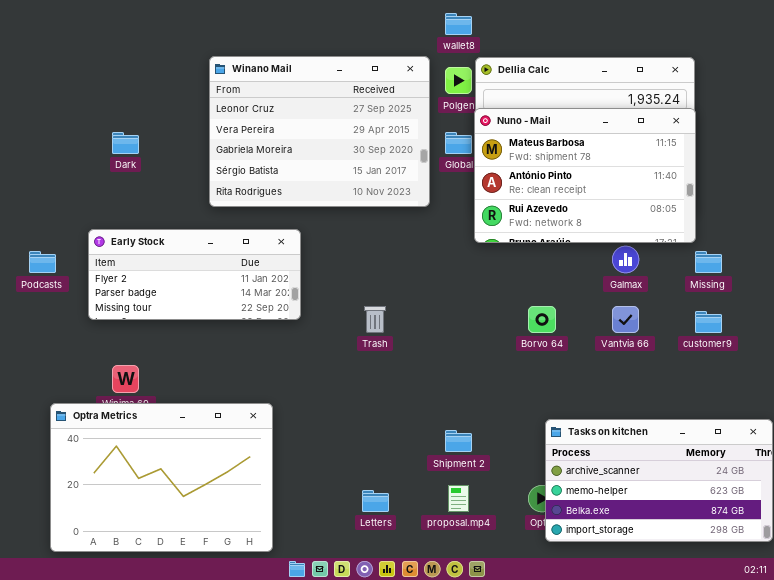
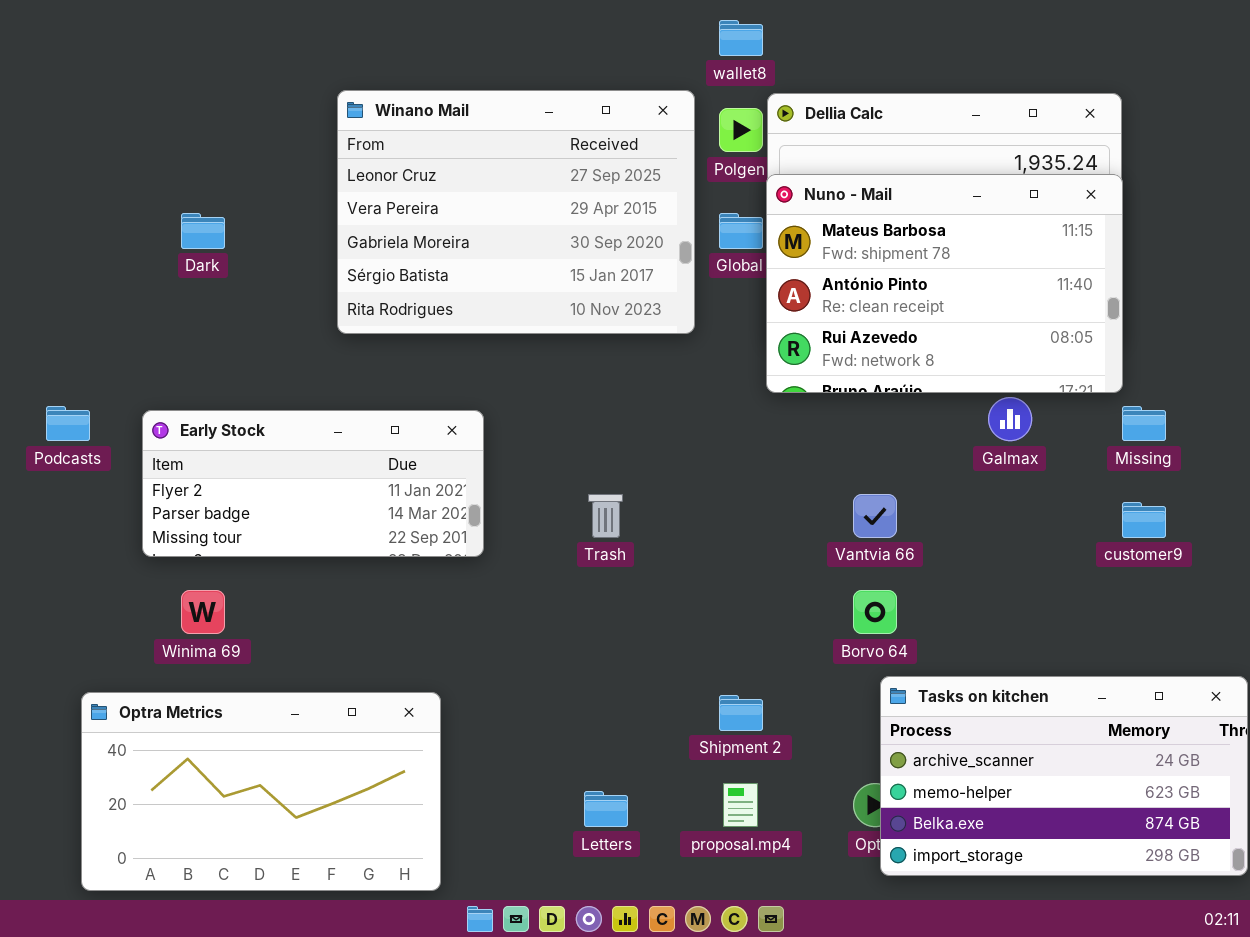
Early Stock: [88,229,301,320] -> [142,410,484,557], moved
Borvo 64: [528,306,556,333] -> [853,590,897,634], moved
Vantvia 66: [612,306,639,333] -> [853,494,897,538], moved
Optra Metrics: [50,403,273,552] -> [81,692,441,891], resized

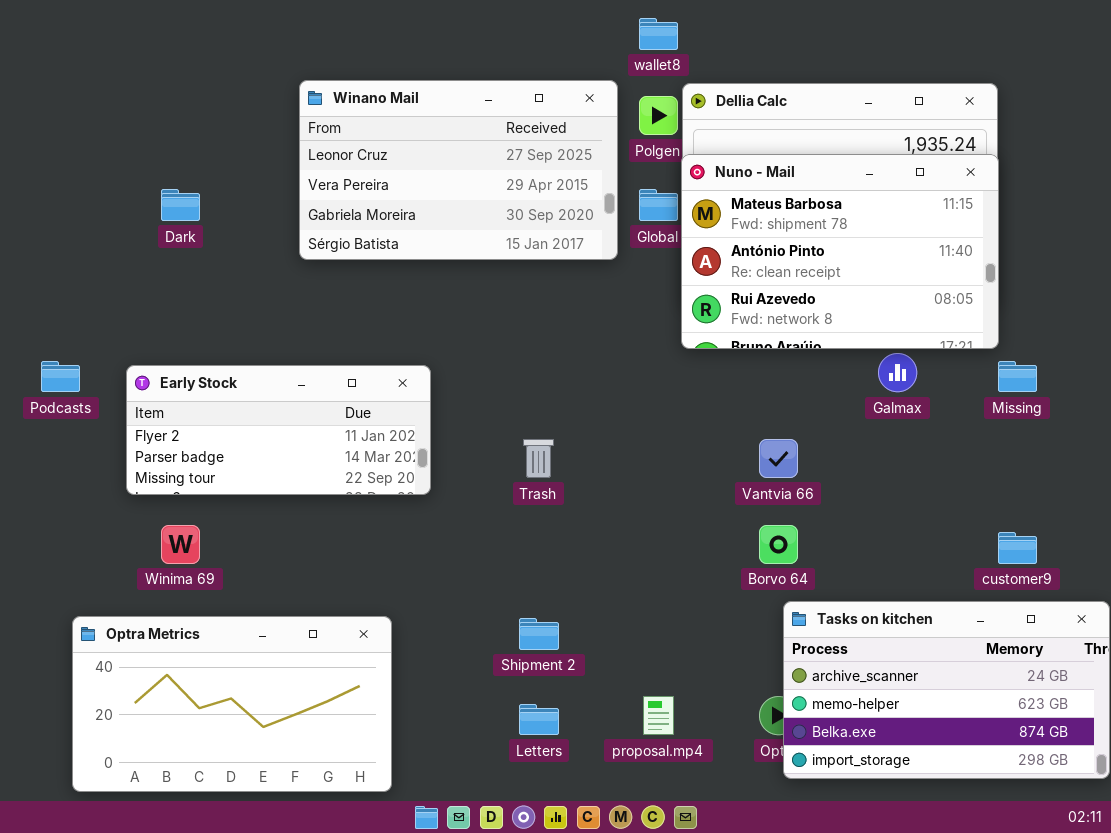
Winano Mail: [337,90,695,334] -> [299,80,618,260], resized
customer9: [1122,502,1166,538] -> [998,532,1037,564], moved
Shipment 2: [719,695,763,731] -> [519,618,559,650], moved

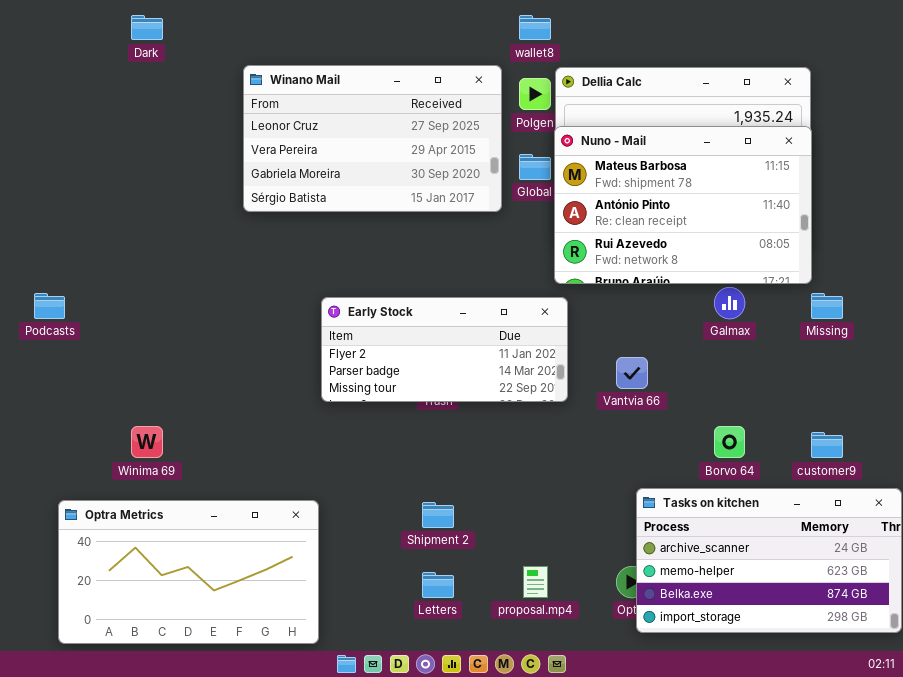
Dark: [161,189,200,221] -> [131,15,163,40], moved
Early Stock: [126,365,431,495] -> [321,297,568,402], moved
Borvo 64: [759,525,798,564] -> [714,426,745,458], moved

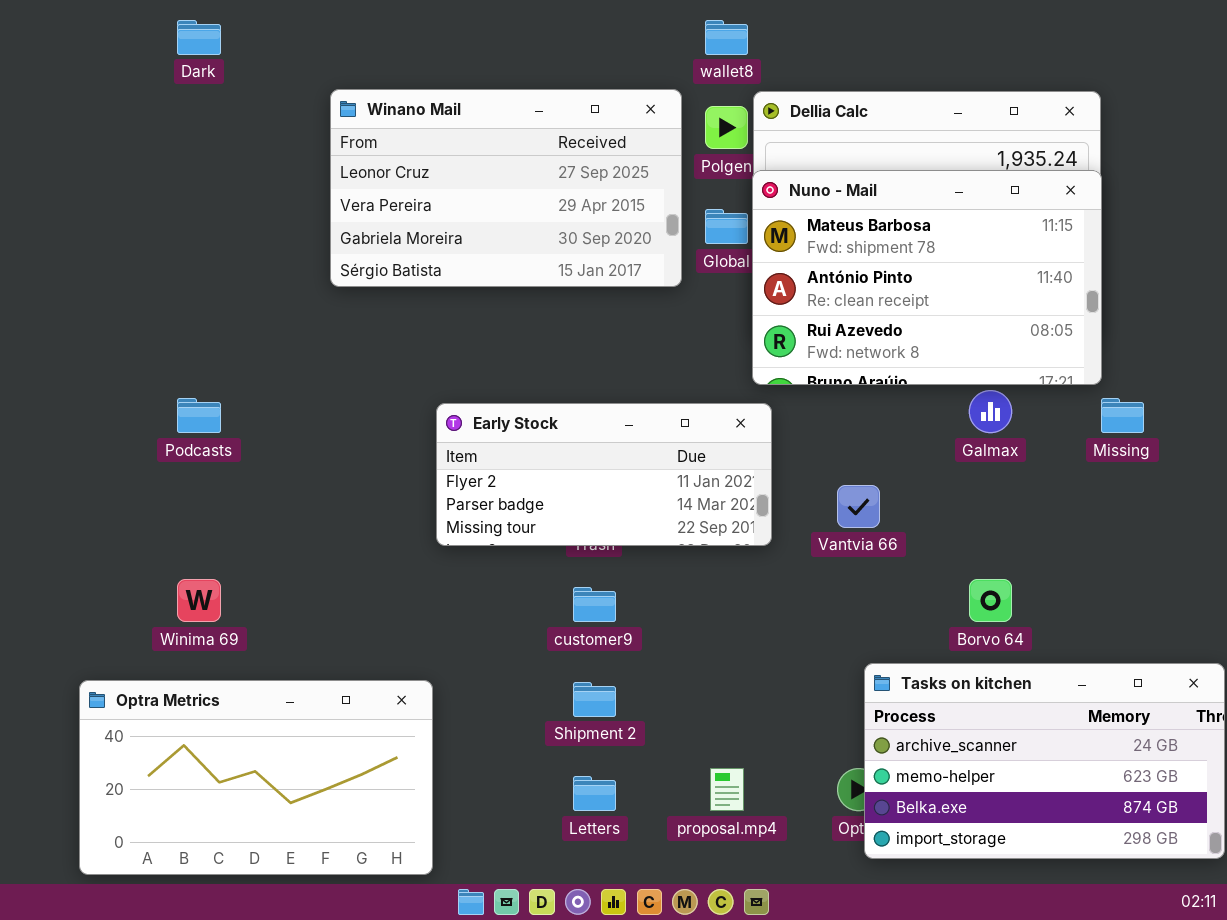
Podcasts: [34,293,65,319] -> [177,398,221,433], moved
customer9: [811,432,843,458] -> [573,587,616,622], moved

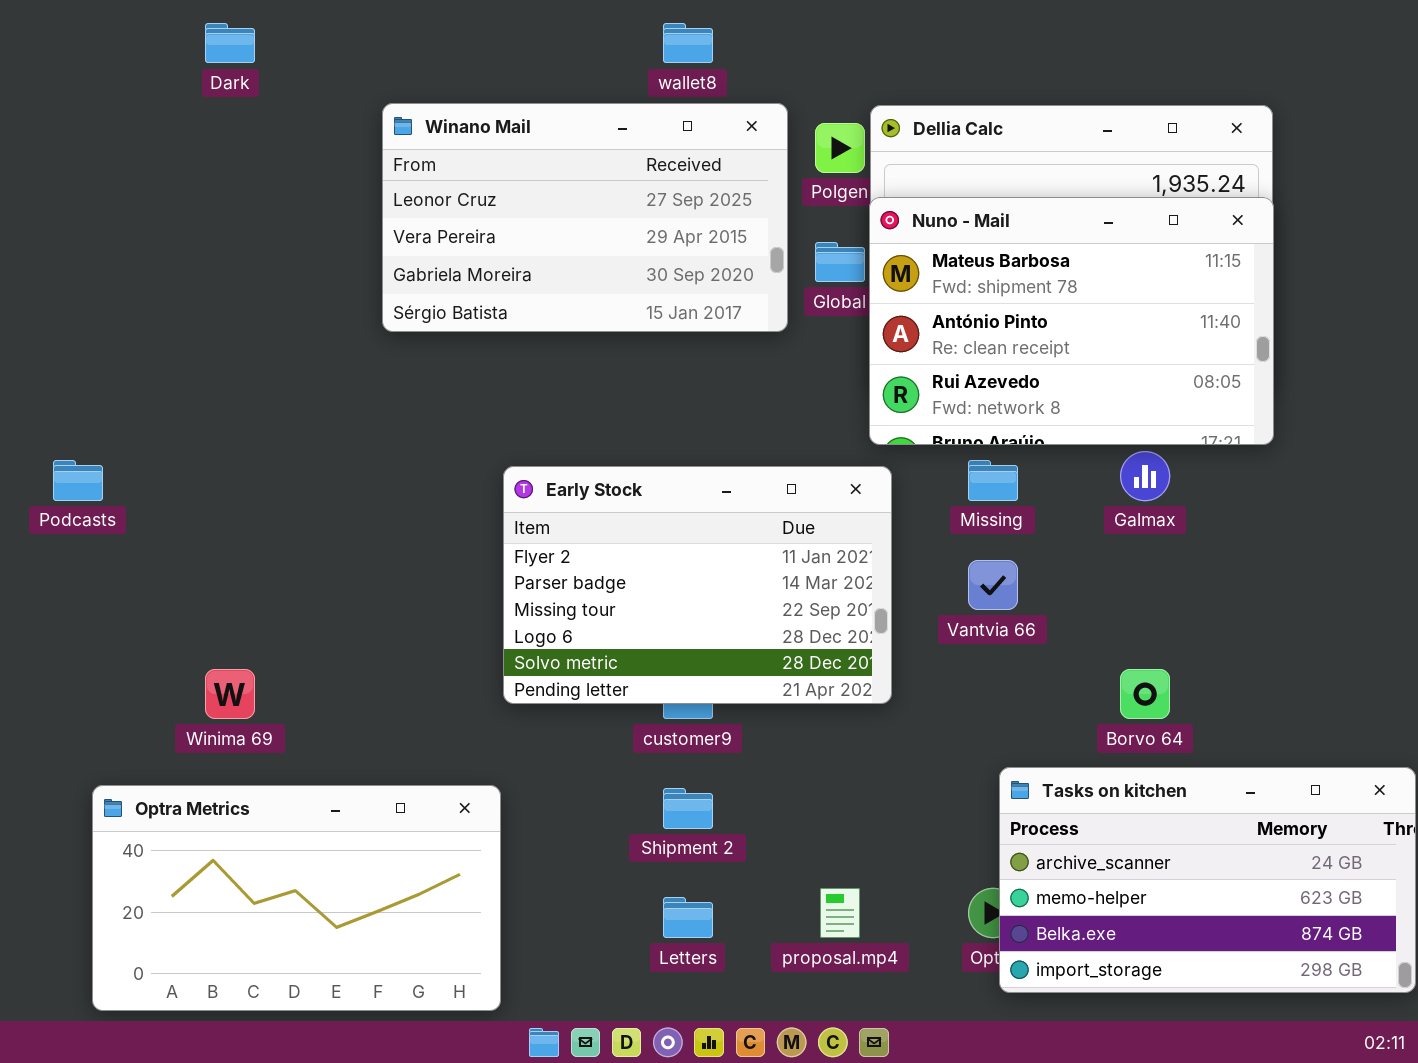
wallet8: [705,20,748,55] -> [663,23,713,63], moved
Podcasts: [177,398,221,433] -> [53,460,103,501], moved
Missing: [1101,398,1144,433] -> [968,460,1018,501], moved
Early Stock: [436,403,772,546] -> [503,466,892,704], resized

